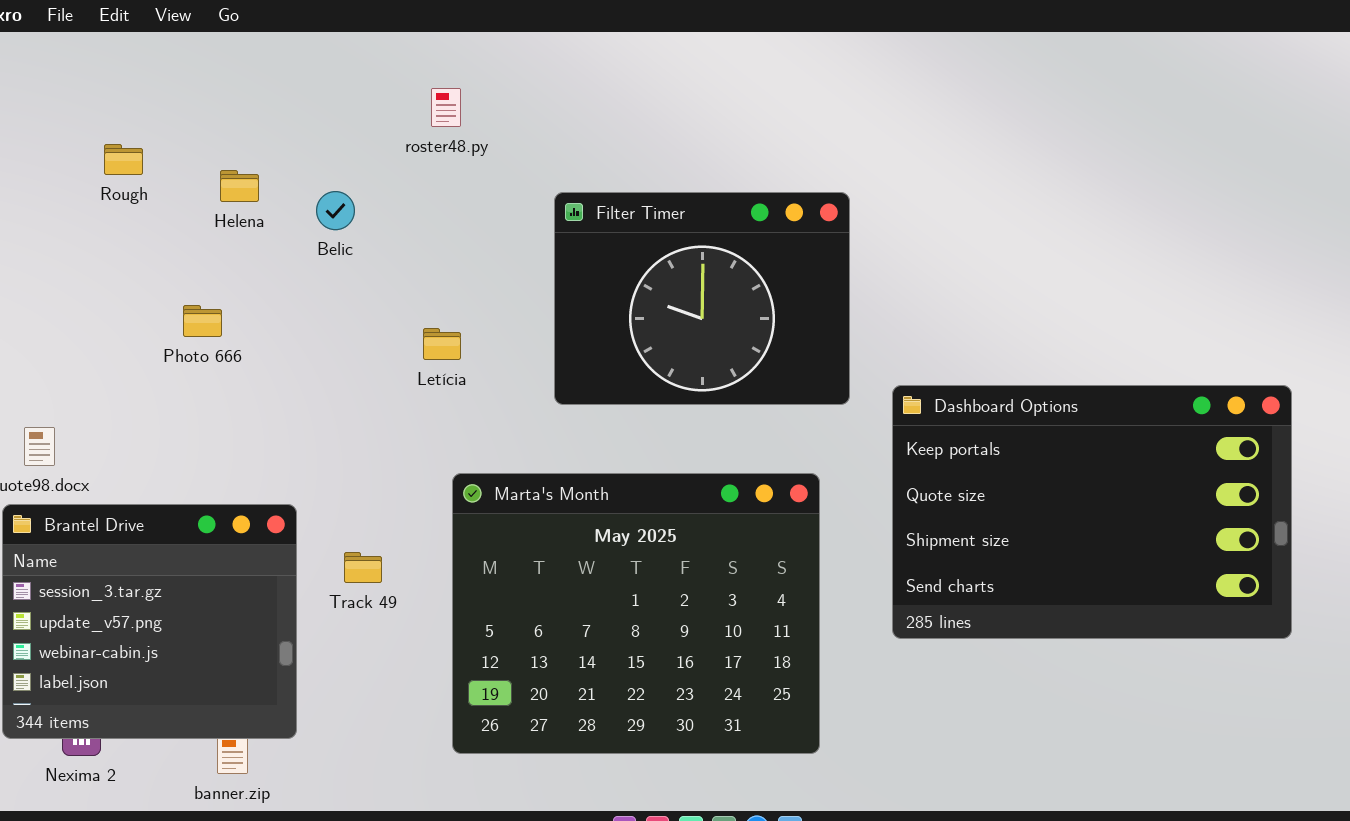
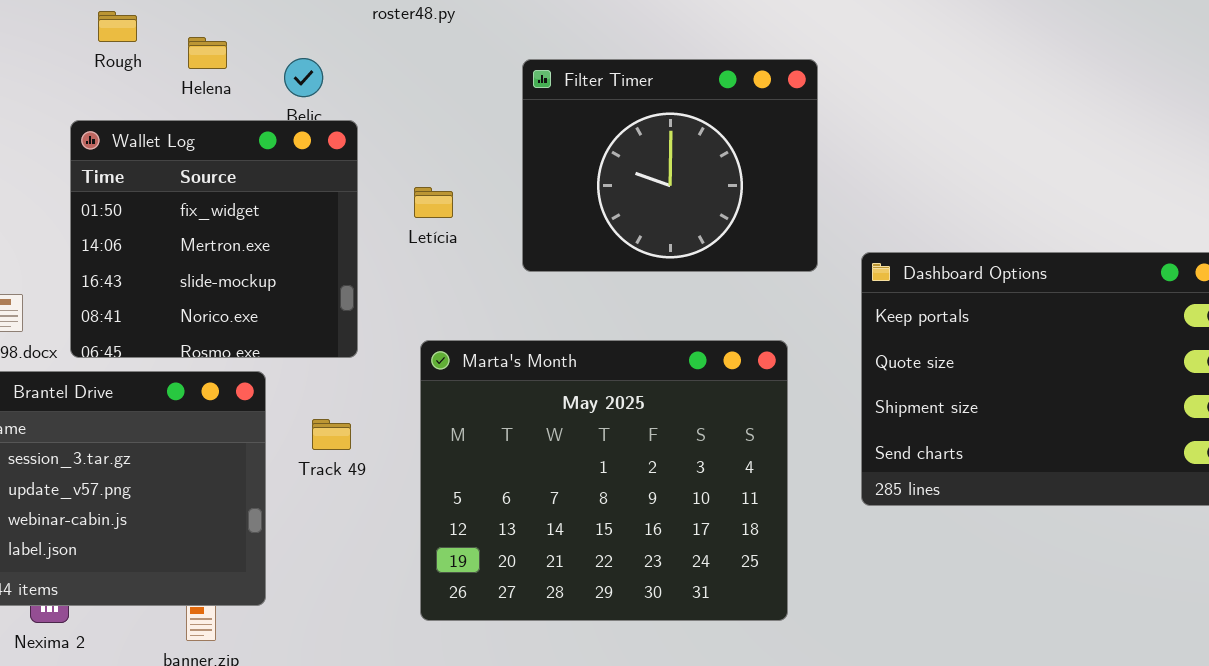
Rough: [104,144,143,175] -> [98,11,137,42], moved
Wallet Log: none -> [70,120,358,358], opened
Letícia: [423,328,461,360] -> [414,187,453,218], moved

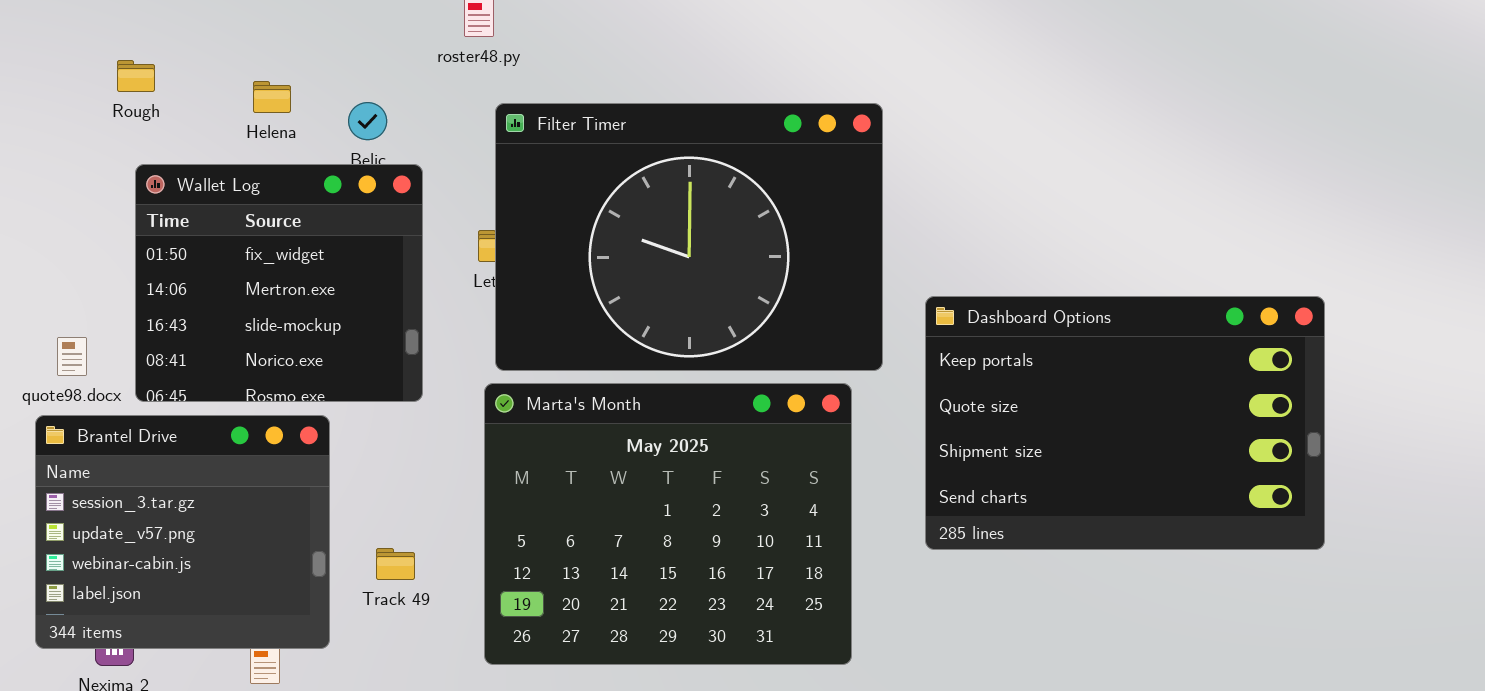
Rough: [98,11,137,42] -> [117,60,155,92], moved
Filter Timer: [522,59,818,272] -> [495,103,883,371], resized
Track 49: [312,419,351,450] -> [376,548,415,580], moved

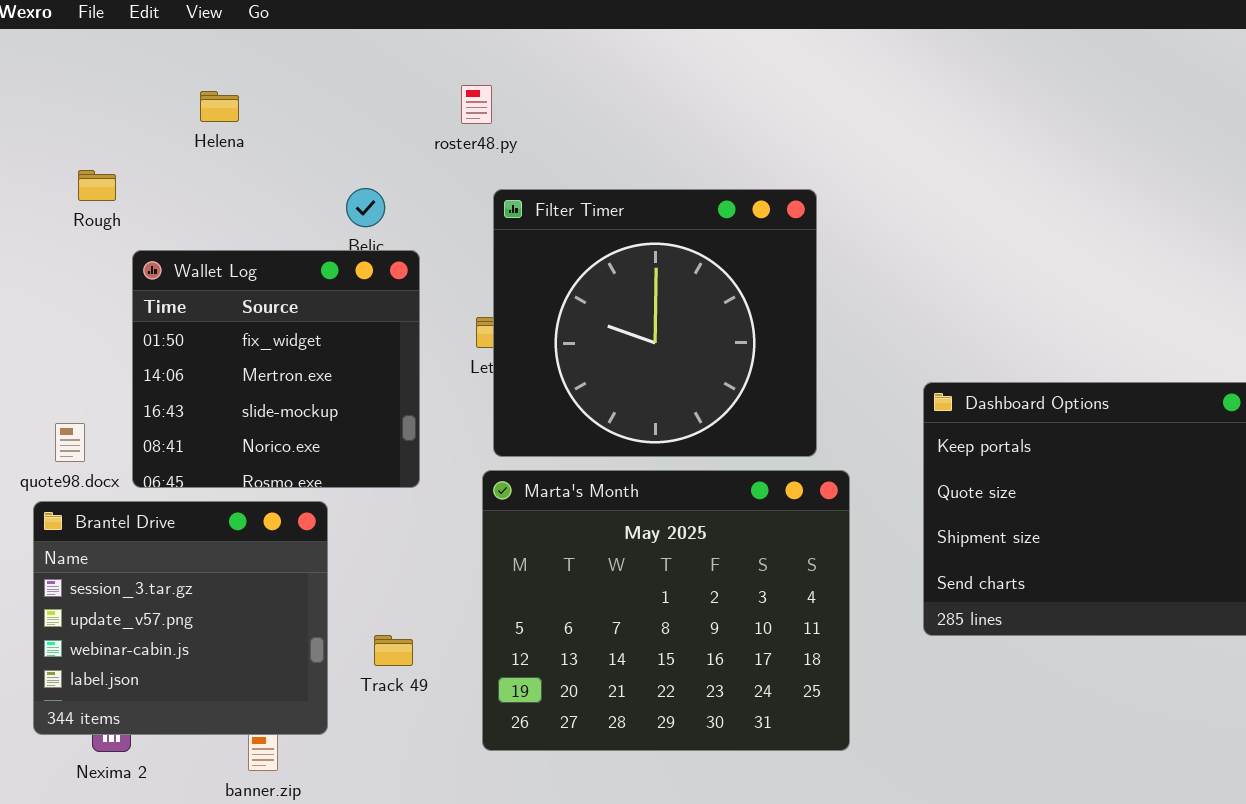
Rough: [117,60,155,92] -> [78,170,116,201], moved
Helena: [253,81,291,113] -> [200,91,239,122], moved
Filter Timer: [495,103,883,371] -> [493,189,817,457], resized

